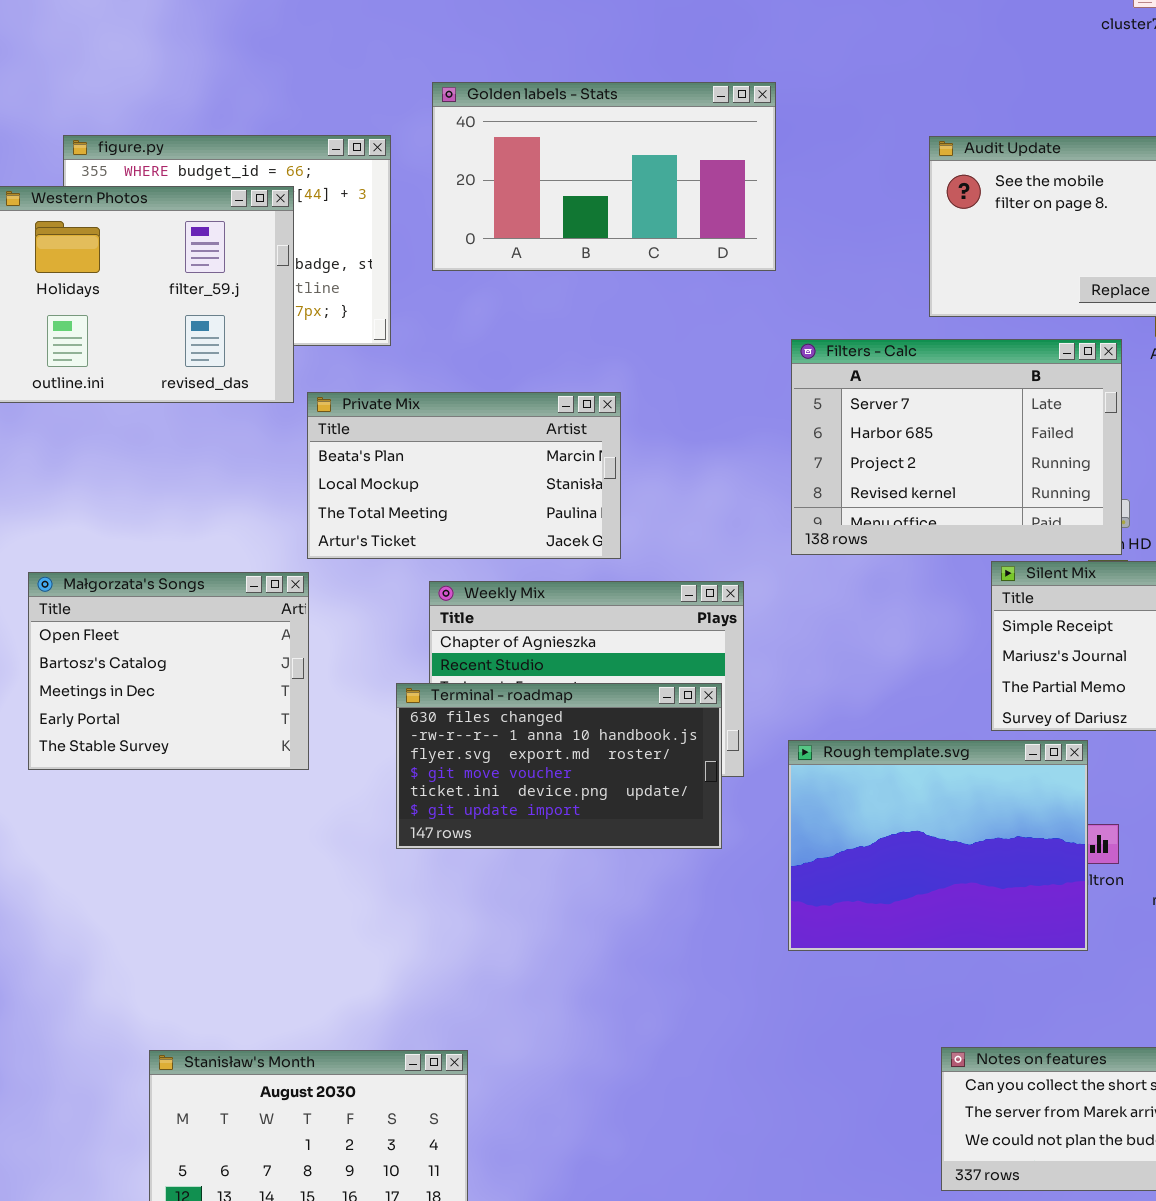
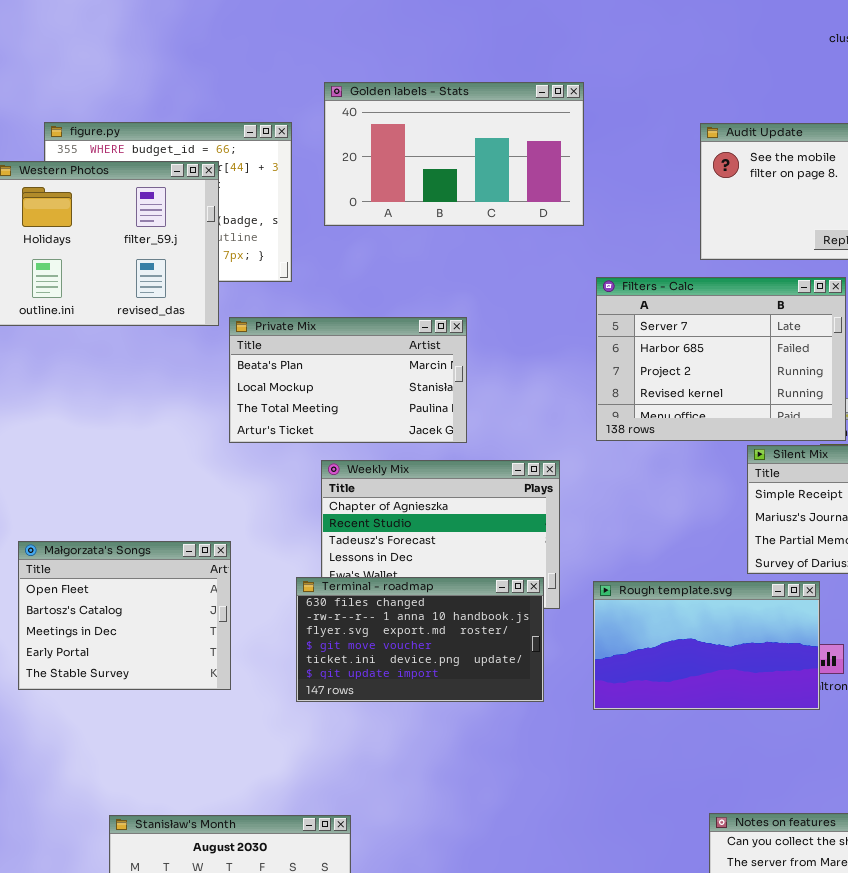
Małgorzata's Songs: [28,572,309,770] -> [18,541,231,690], moved
Terminal - roadmap: [396,683,722,849] -> [296,577,544,702], moved
Rough template.svg: [788,740,1088,951] -> [593,581,820,710], resized

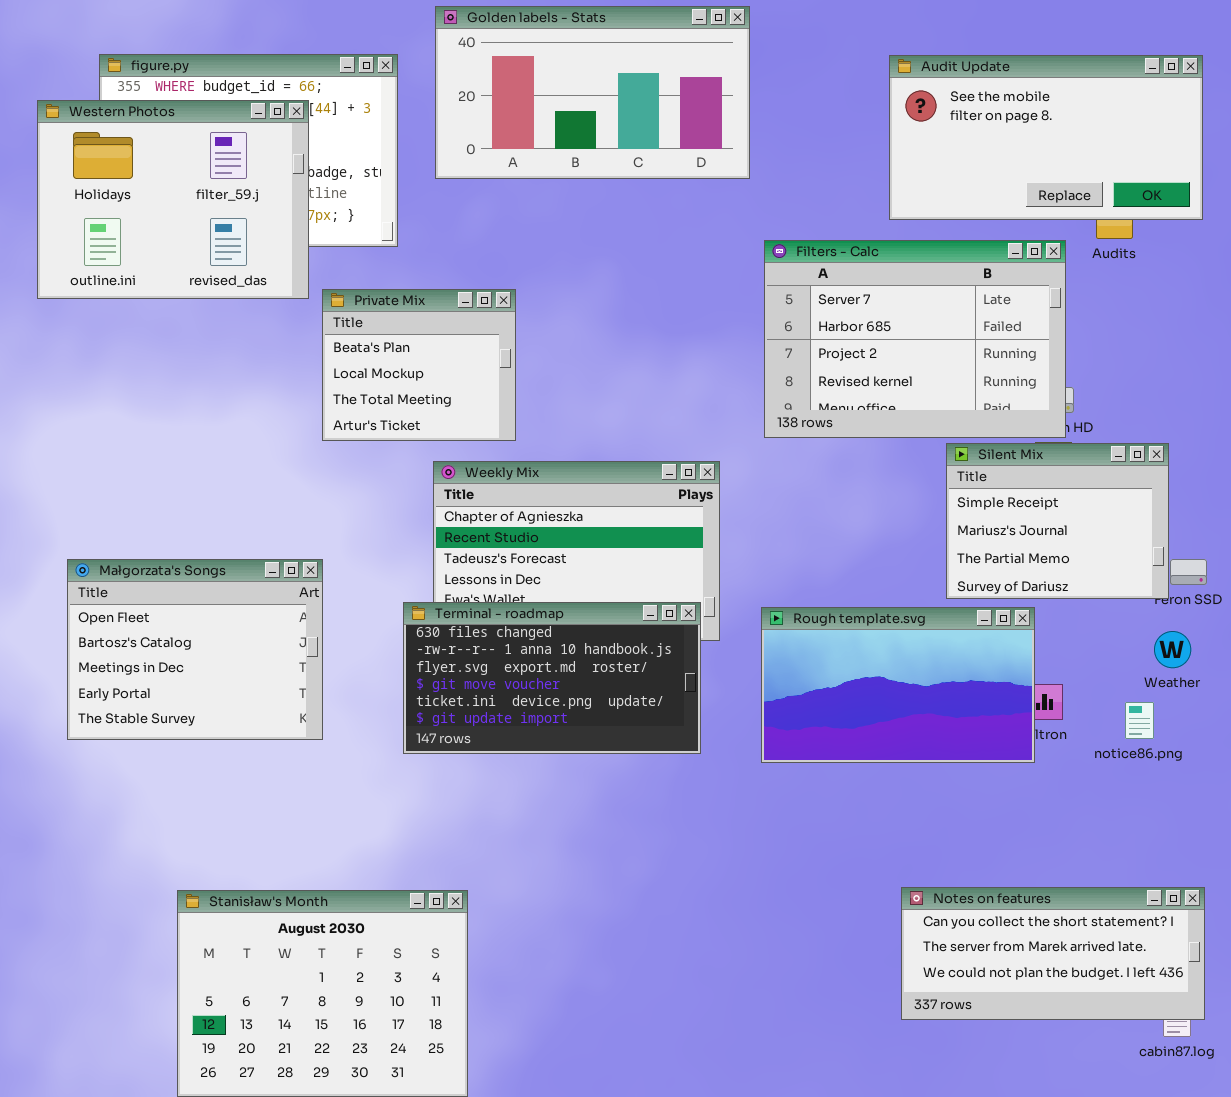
Private Mix: [229,317,467,443] -> [322,289,516,441], resized

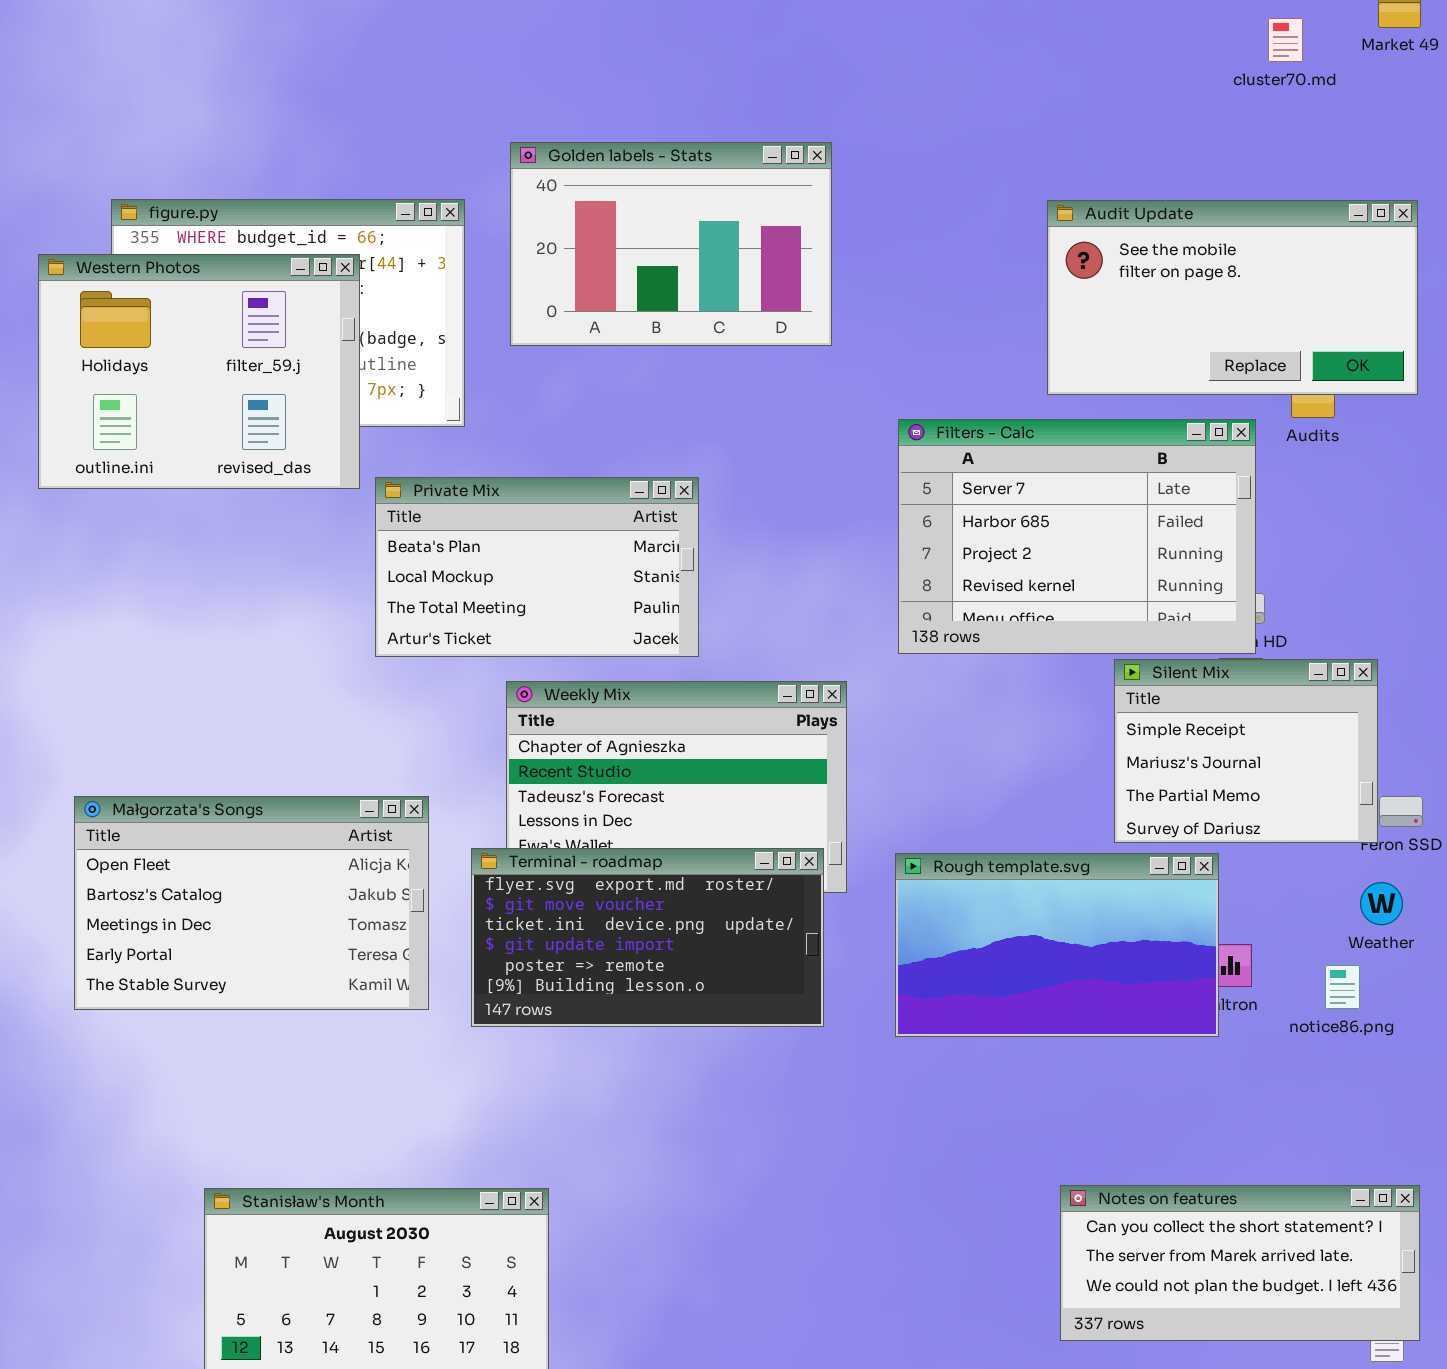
Golden labels - Stats: [435,6,750,179] -> [510,142,832,346], resized
Private Mix: [322,289,516,441] -> [375,477,699,657], resized
Małgorzata's Songs: [67,559,323,740] -> [74,796,429,1010], resized
Terminal - roadmap: [403,602,701,754] -> [471,848,824,1027], scrolled down 2 rows

